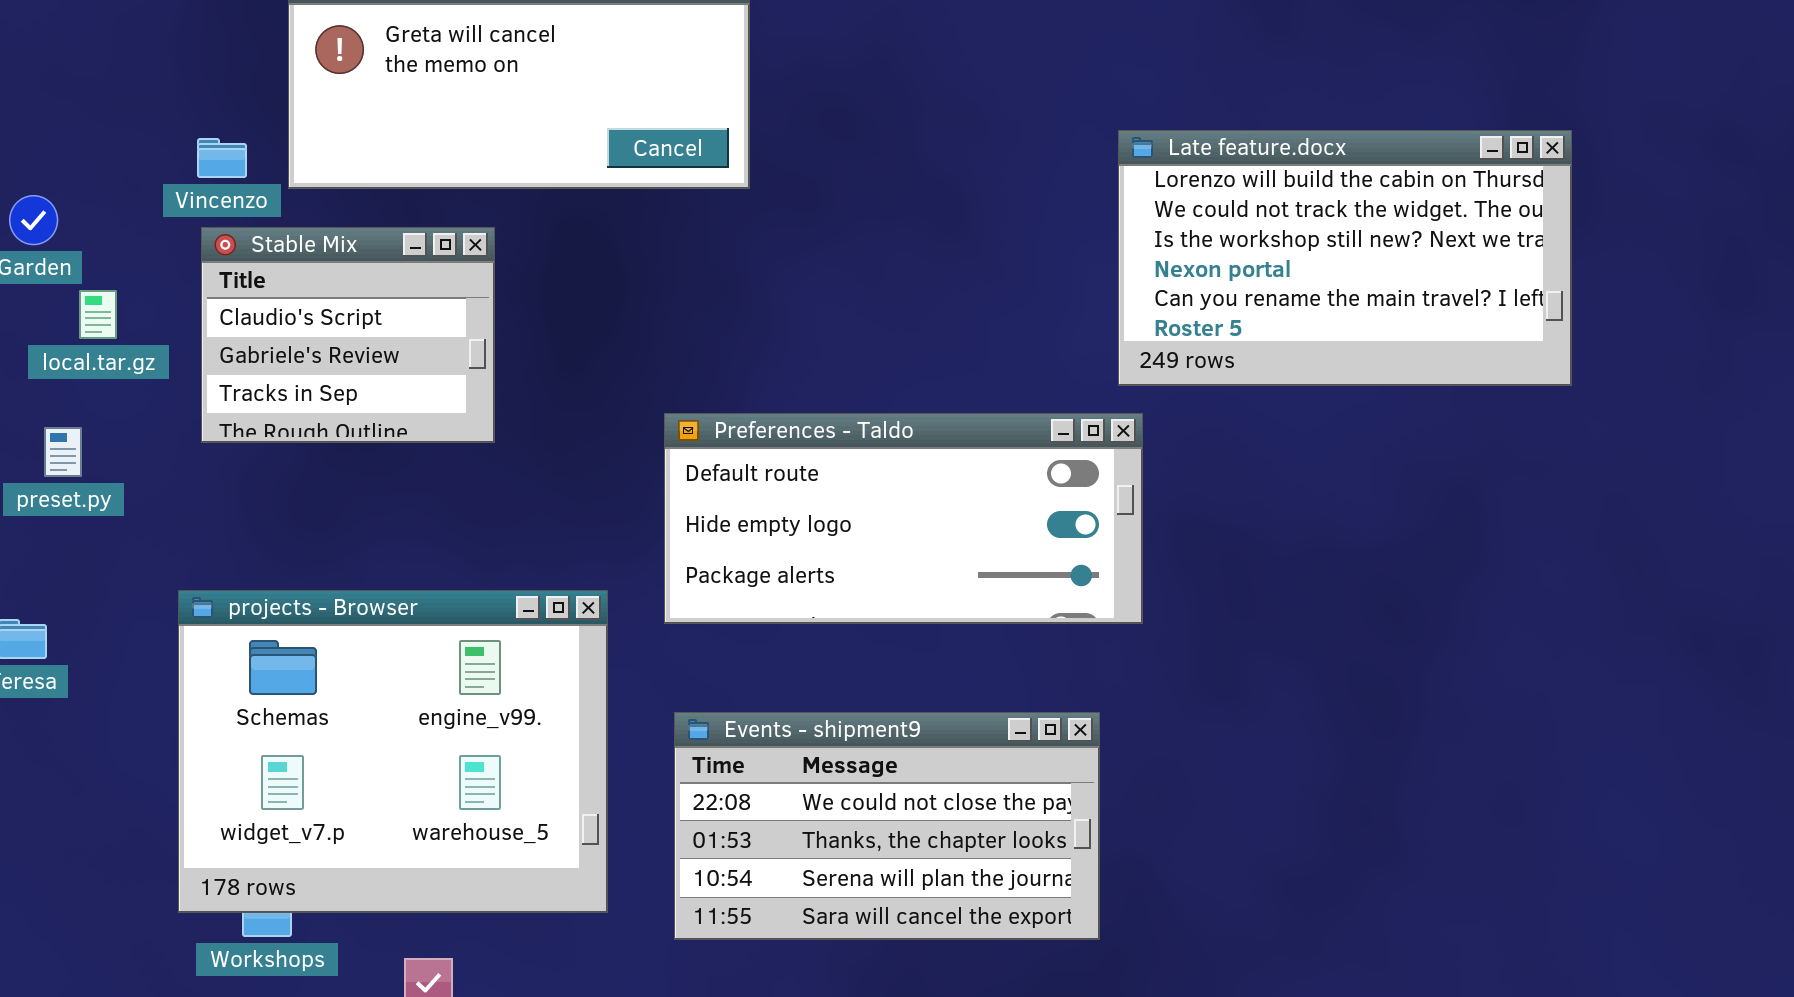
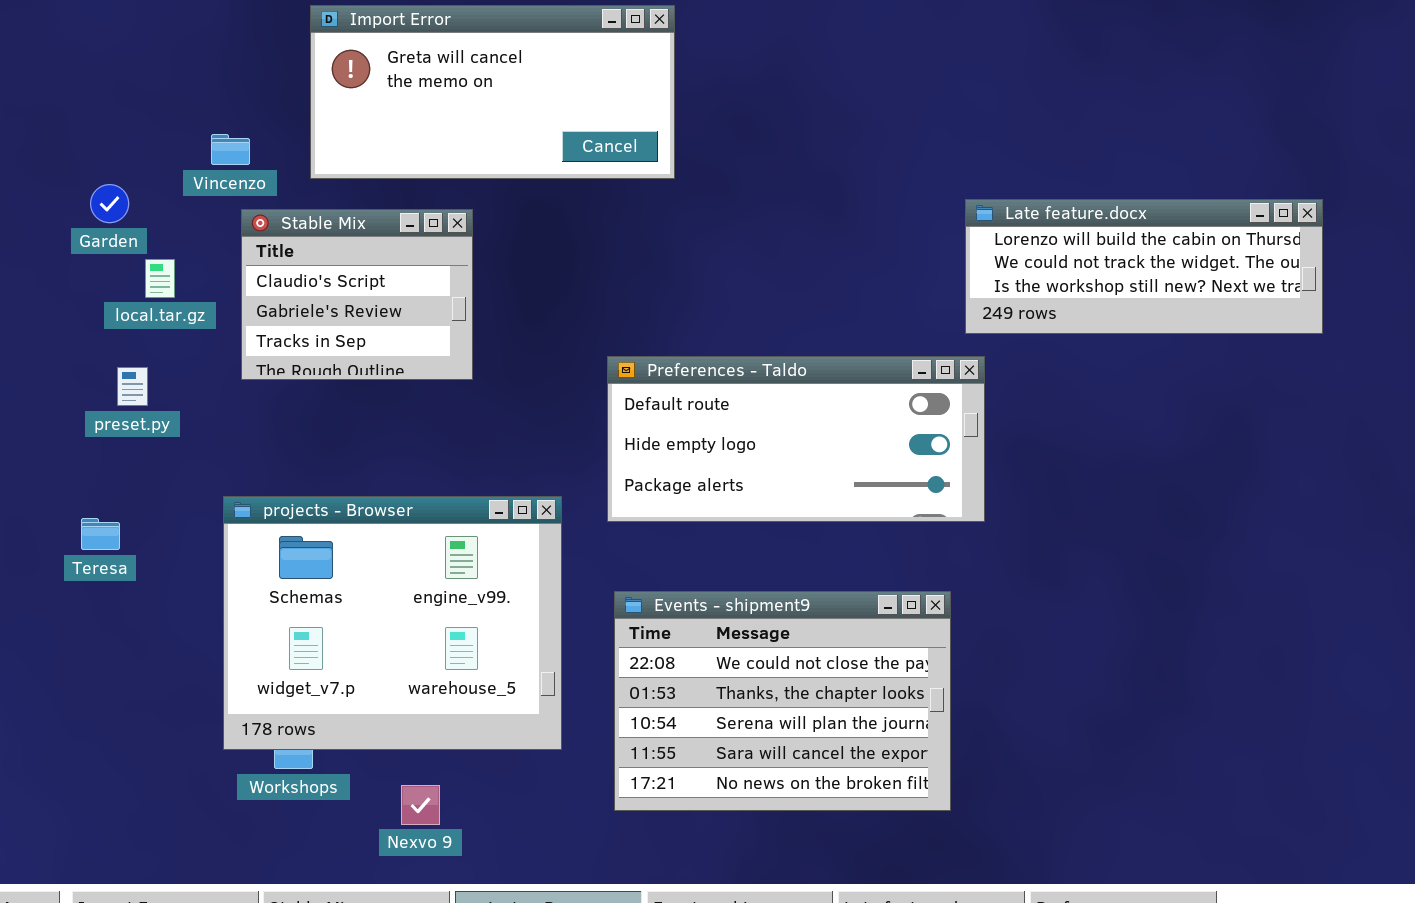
Late feature.docx: [1118,130,1572,386] -> [965,199,1323,334], resized
Vincenzo: [197,138,247,178] -> [211,134,250,165], moved
Events - shipment9: [674,712,1100,940] -> [614,591,951,811], resized

